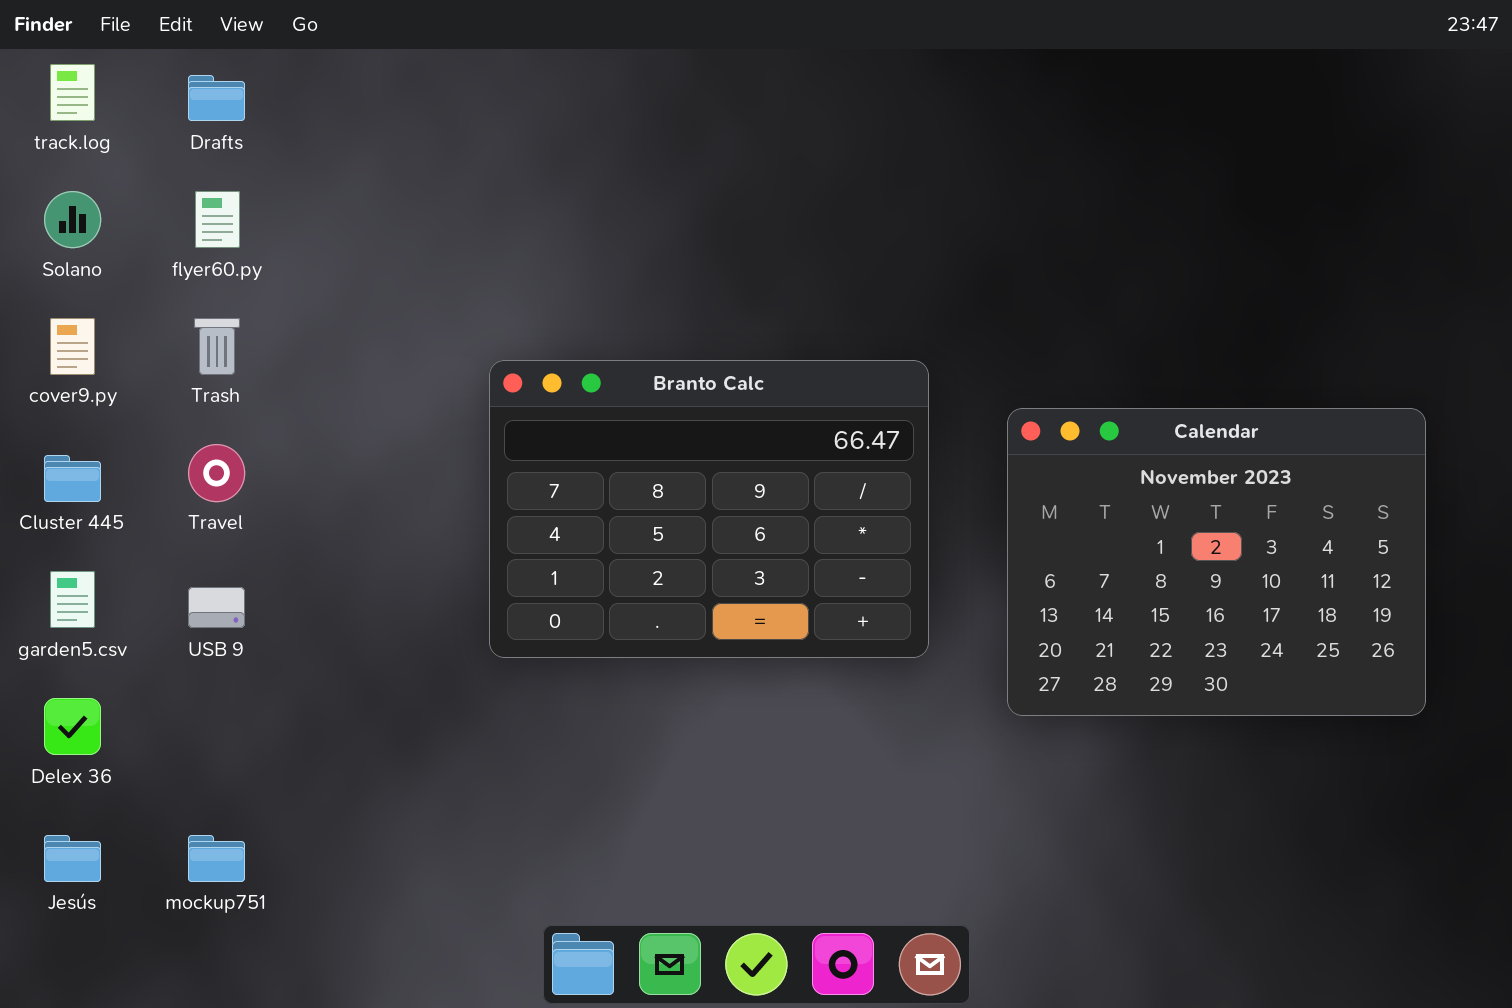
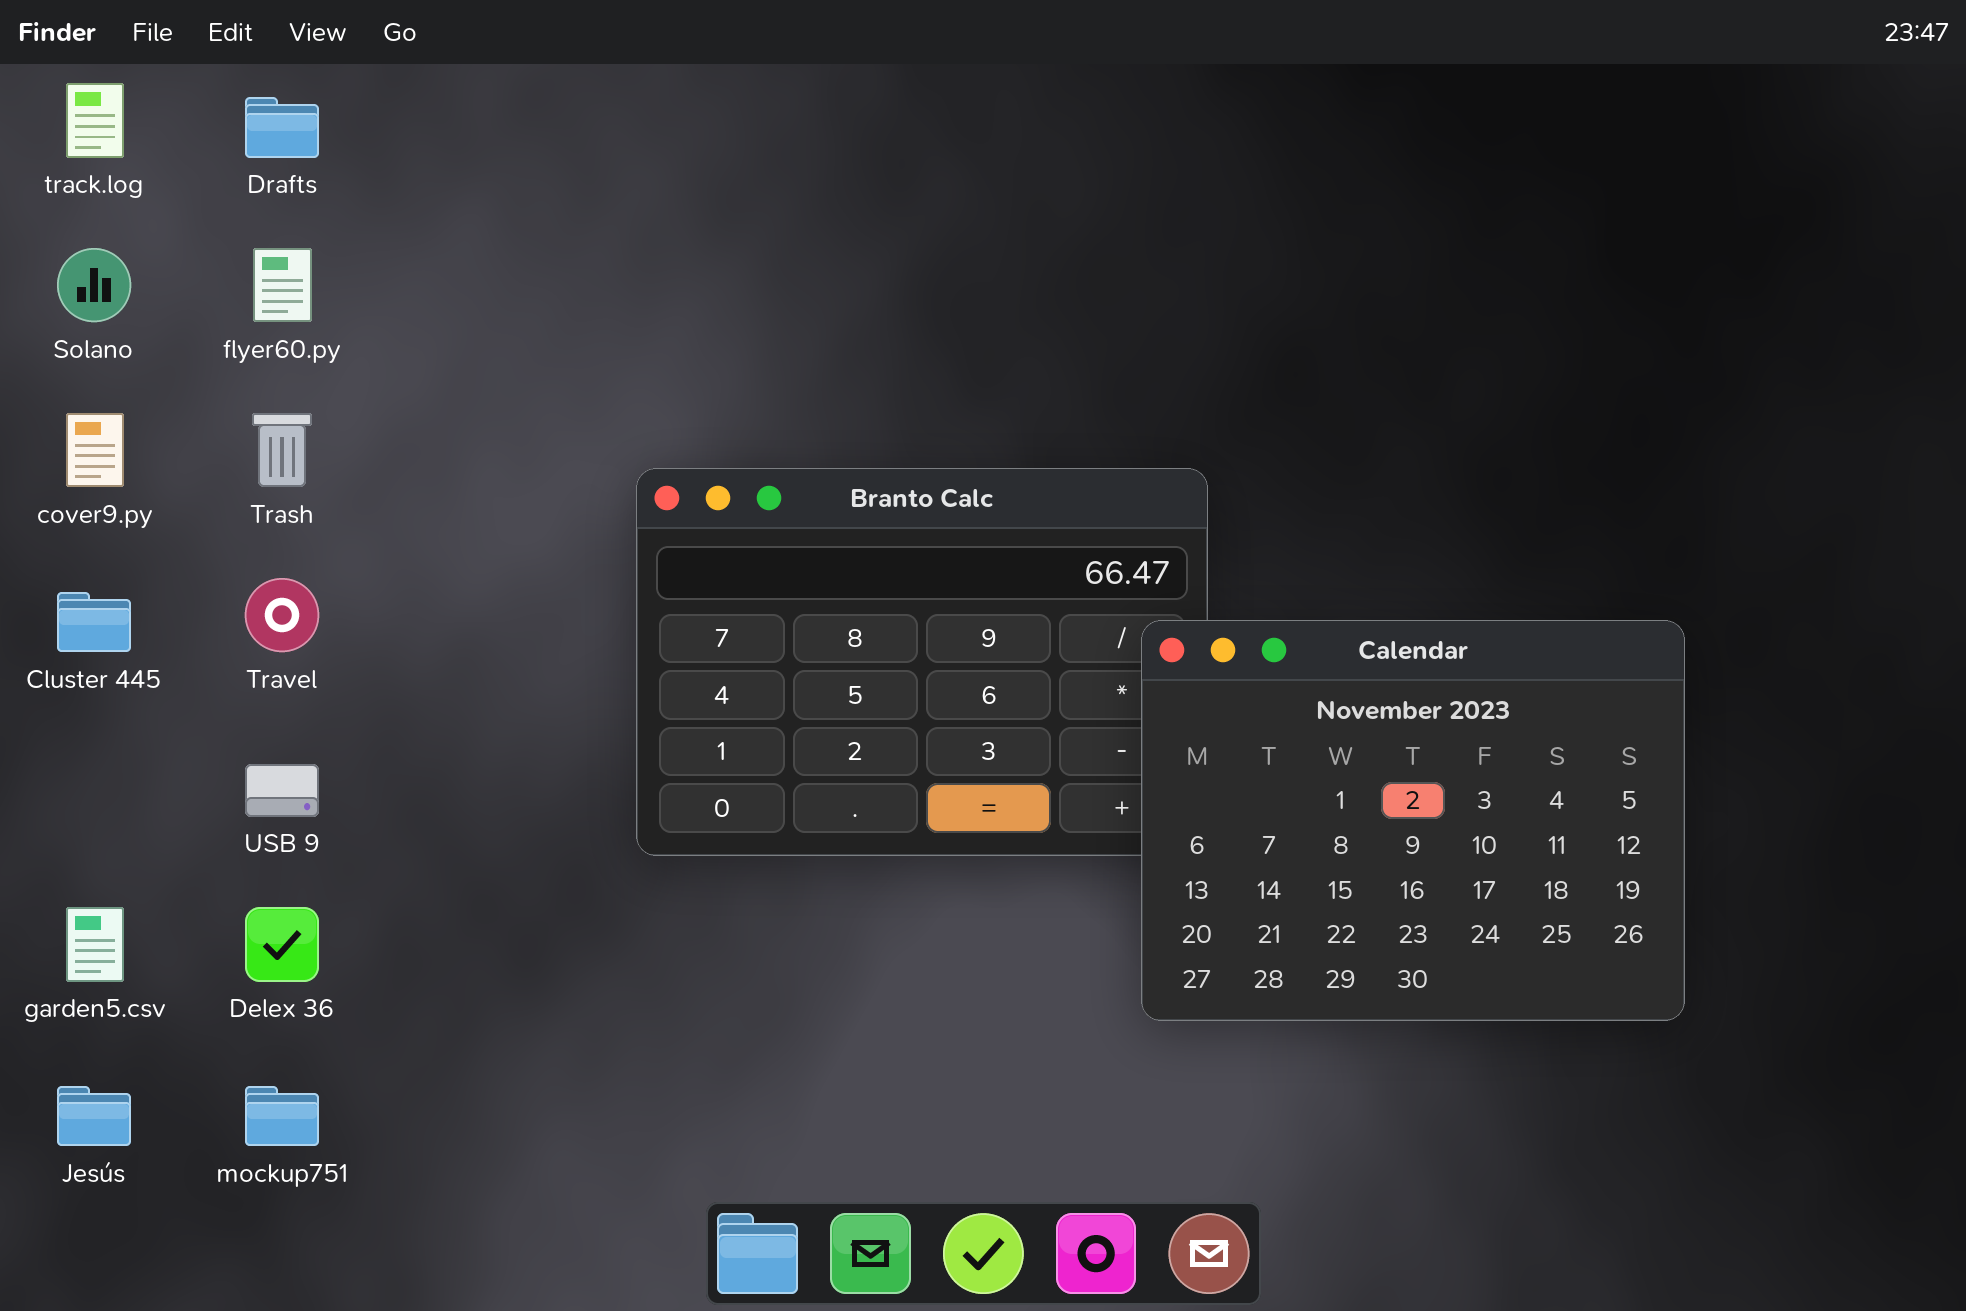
Calendar: [1007,408,1426,716] -> [1141,620,1685,1021], moved
garden5.csv: [50,571,95,628] -> [66,907,124,982], moved
Delex 36: [44,698,101,755] -> [245,907,319,982], moved

